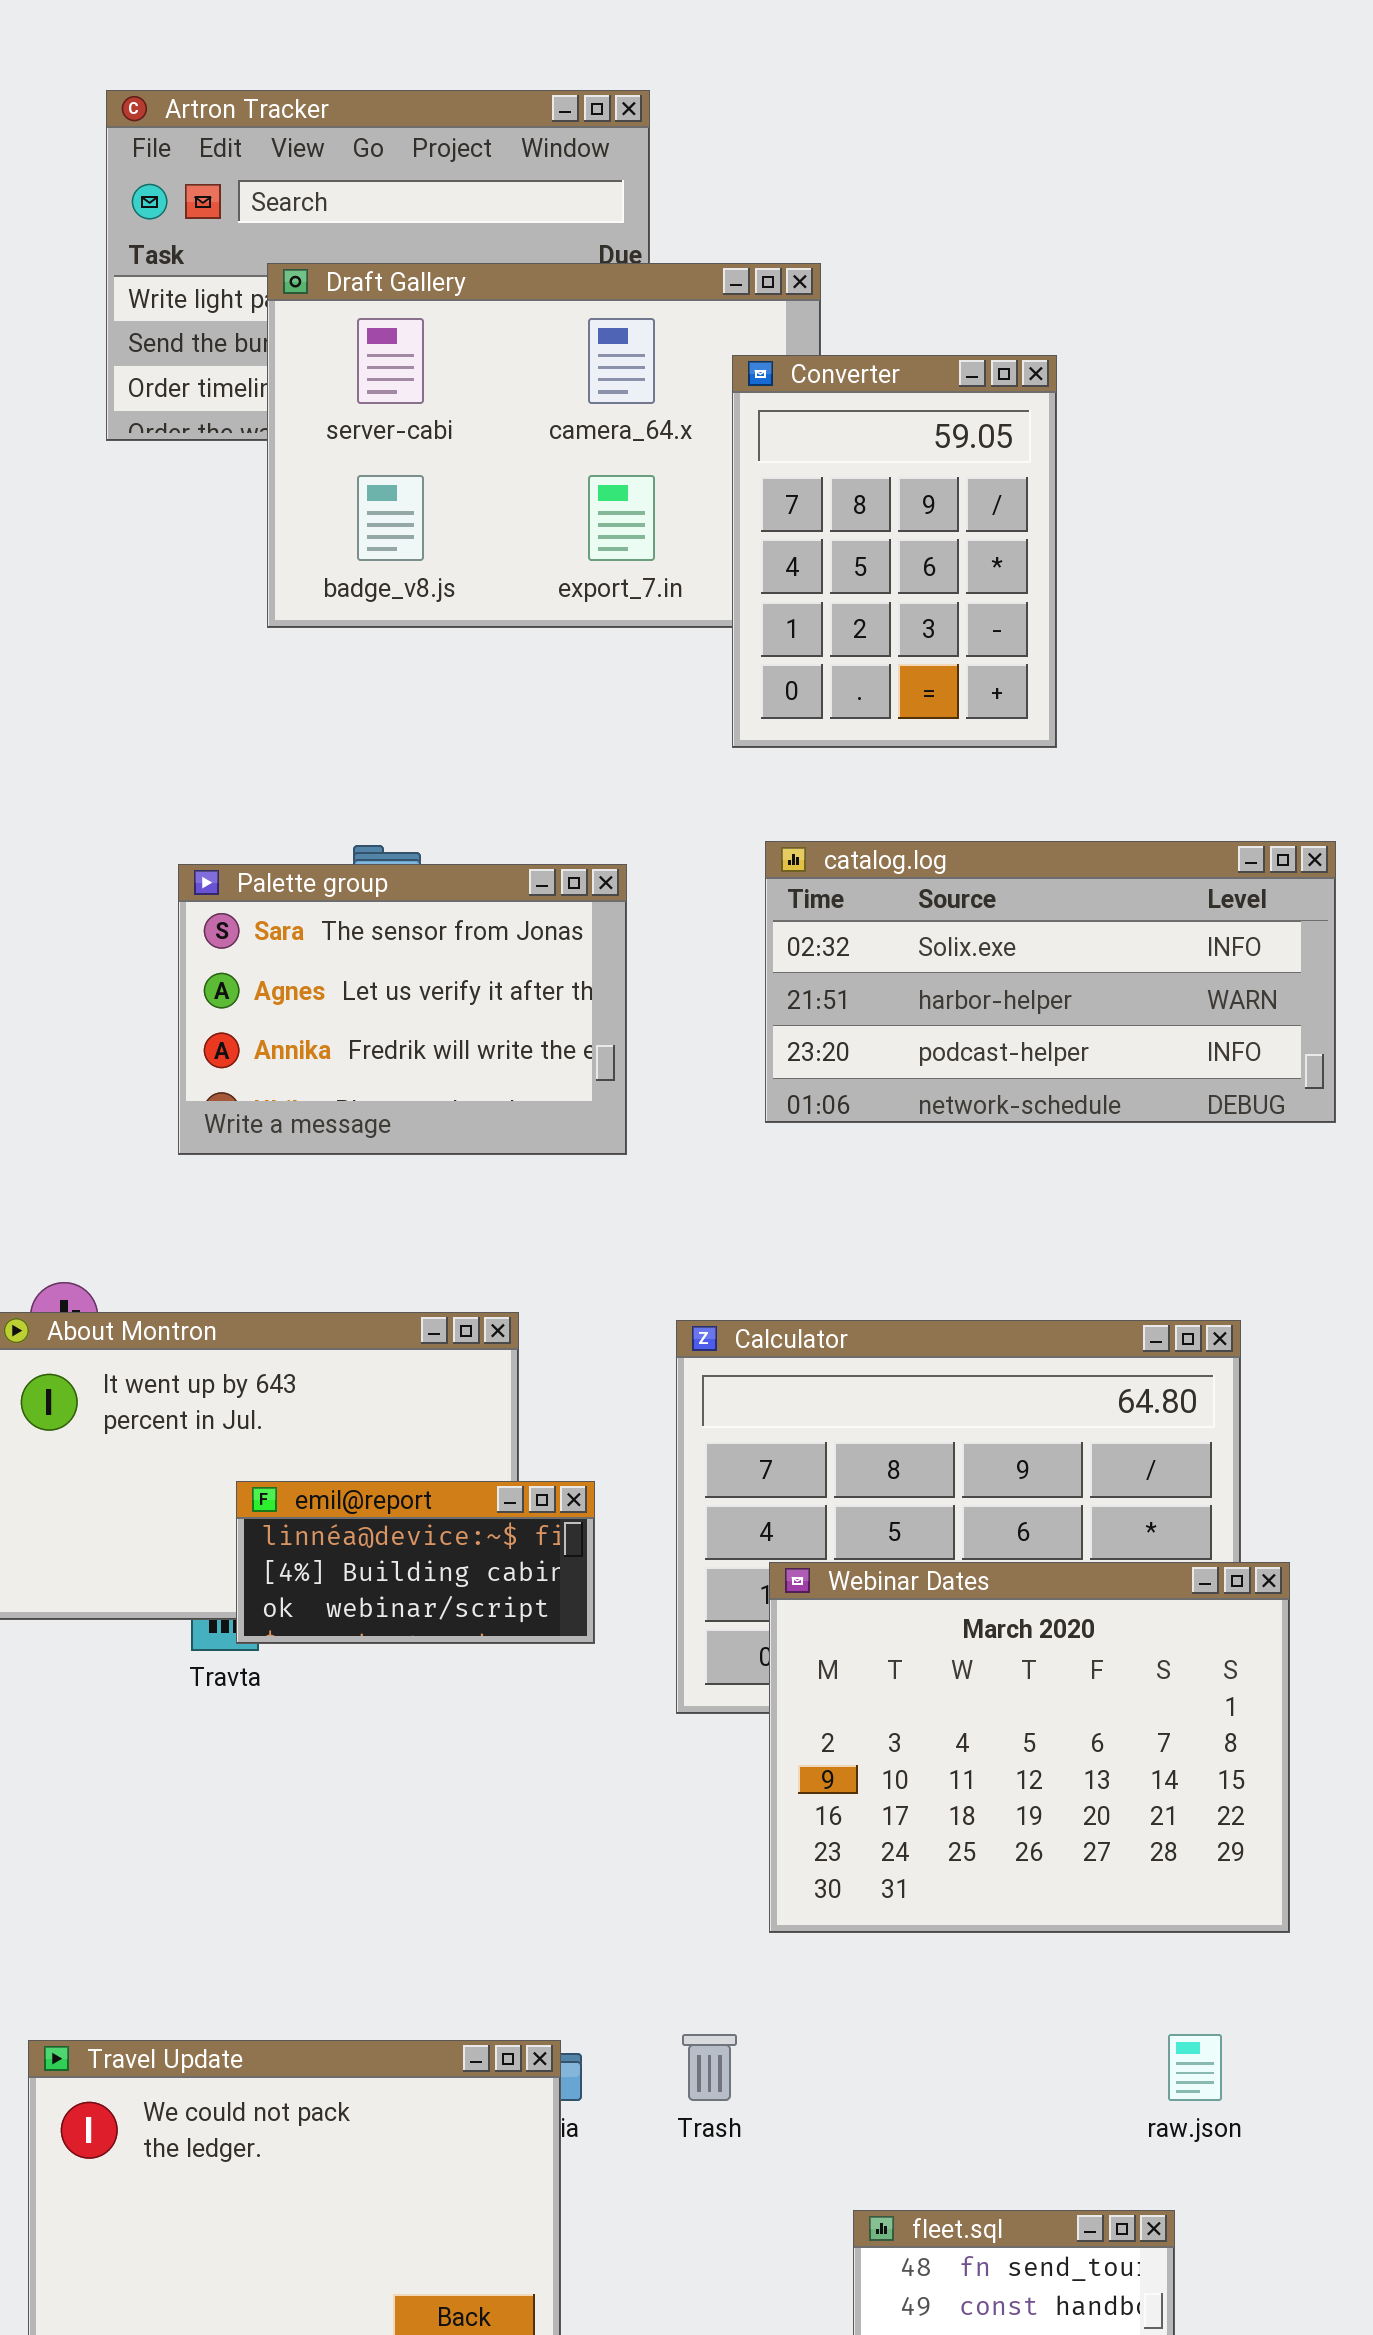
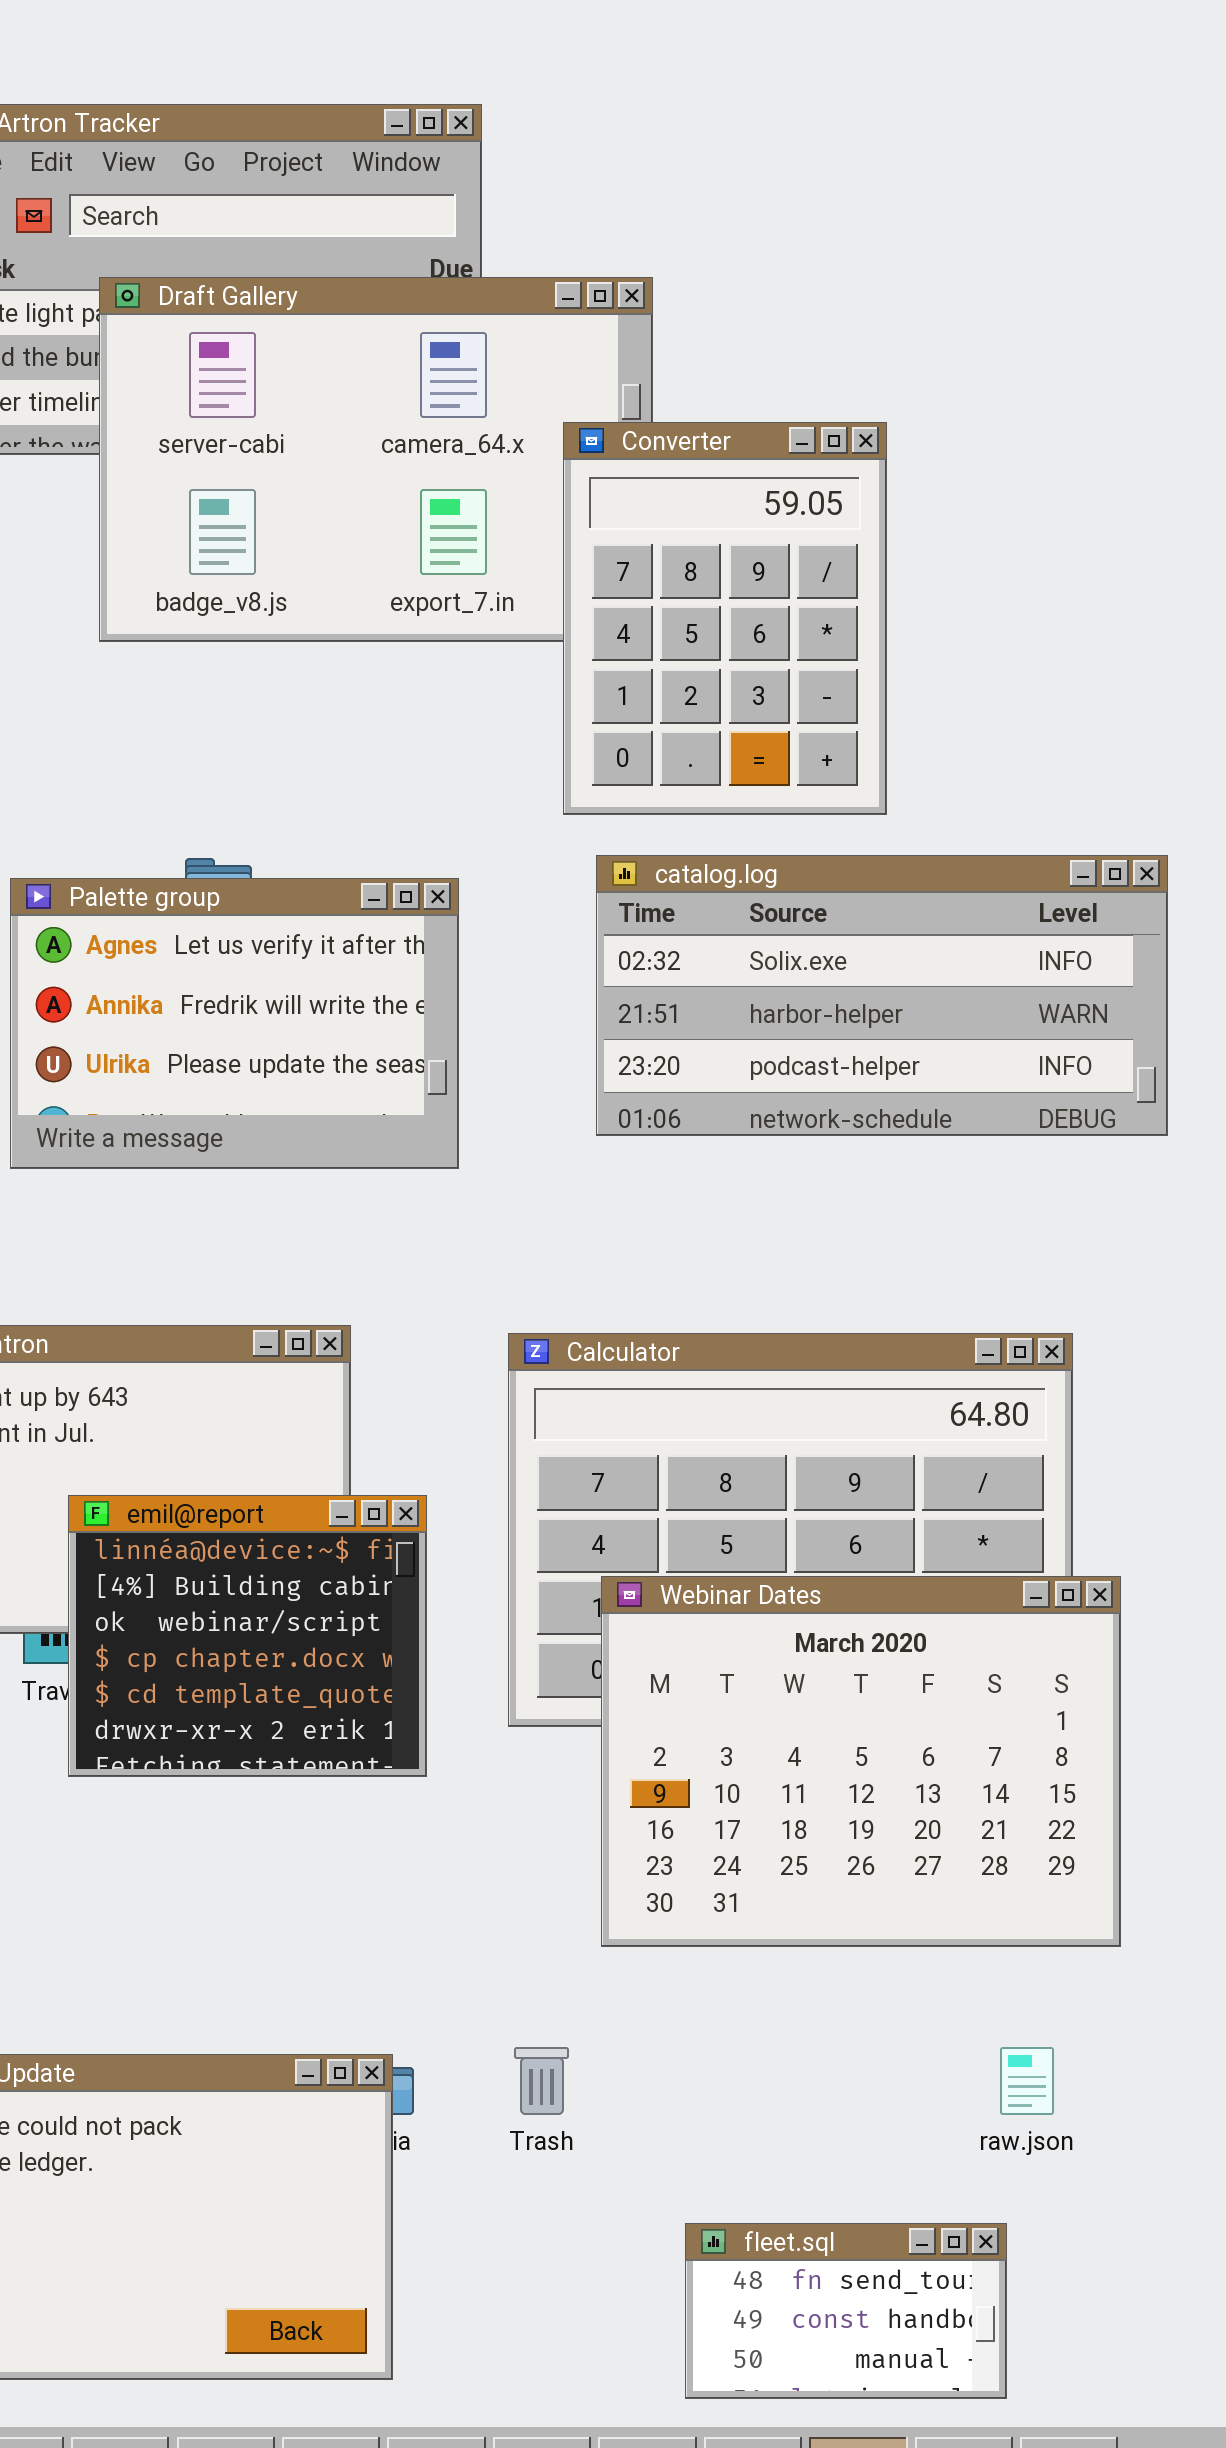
Converter: [732,355,1057,748] -> [563,422,887,815], moved
Palette group: [178,864,627,1155] -> [10,878,459,1169], scrolled down 1 row
emil@report: [236,1481,595,1644] -> [68,1495,427,1777], resized

